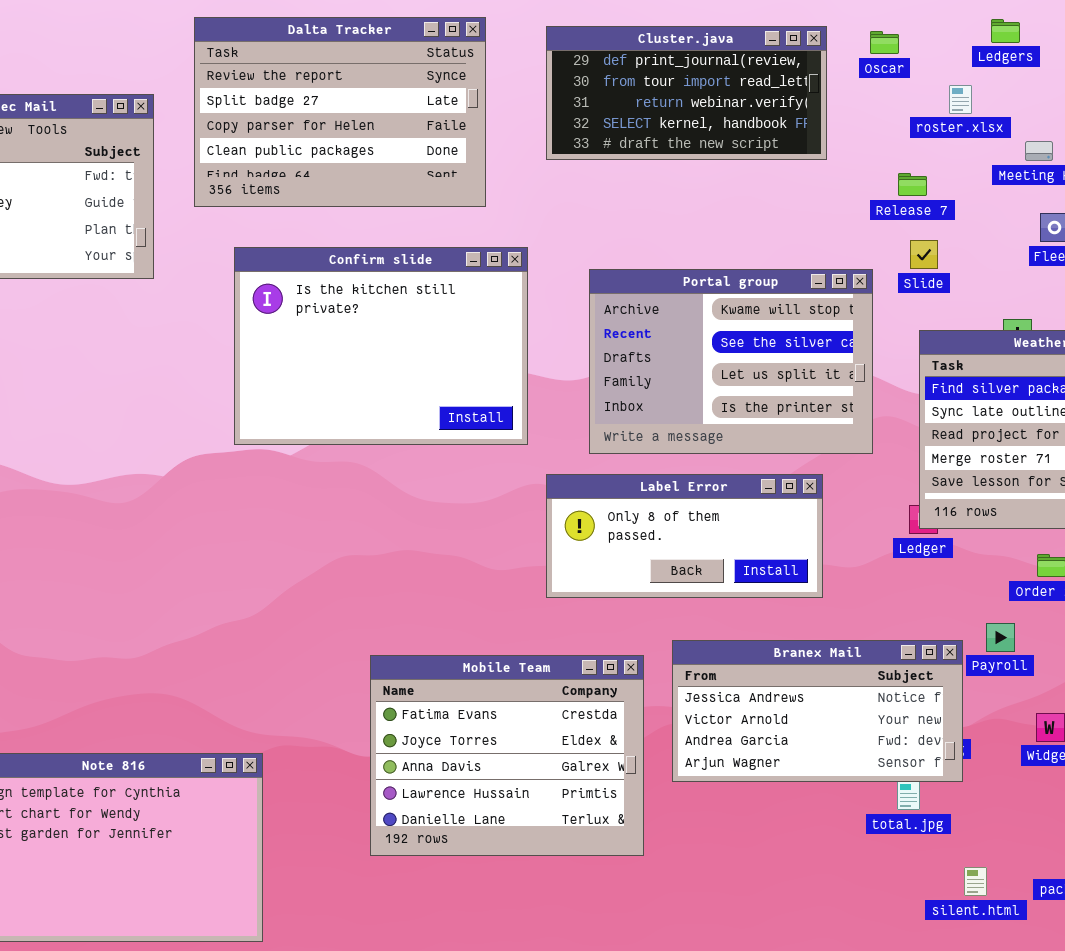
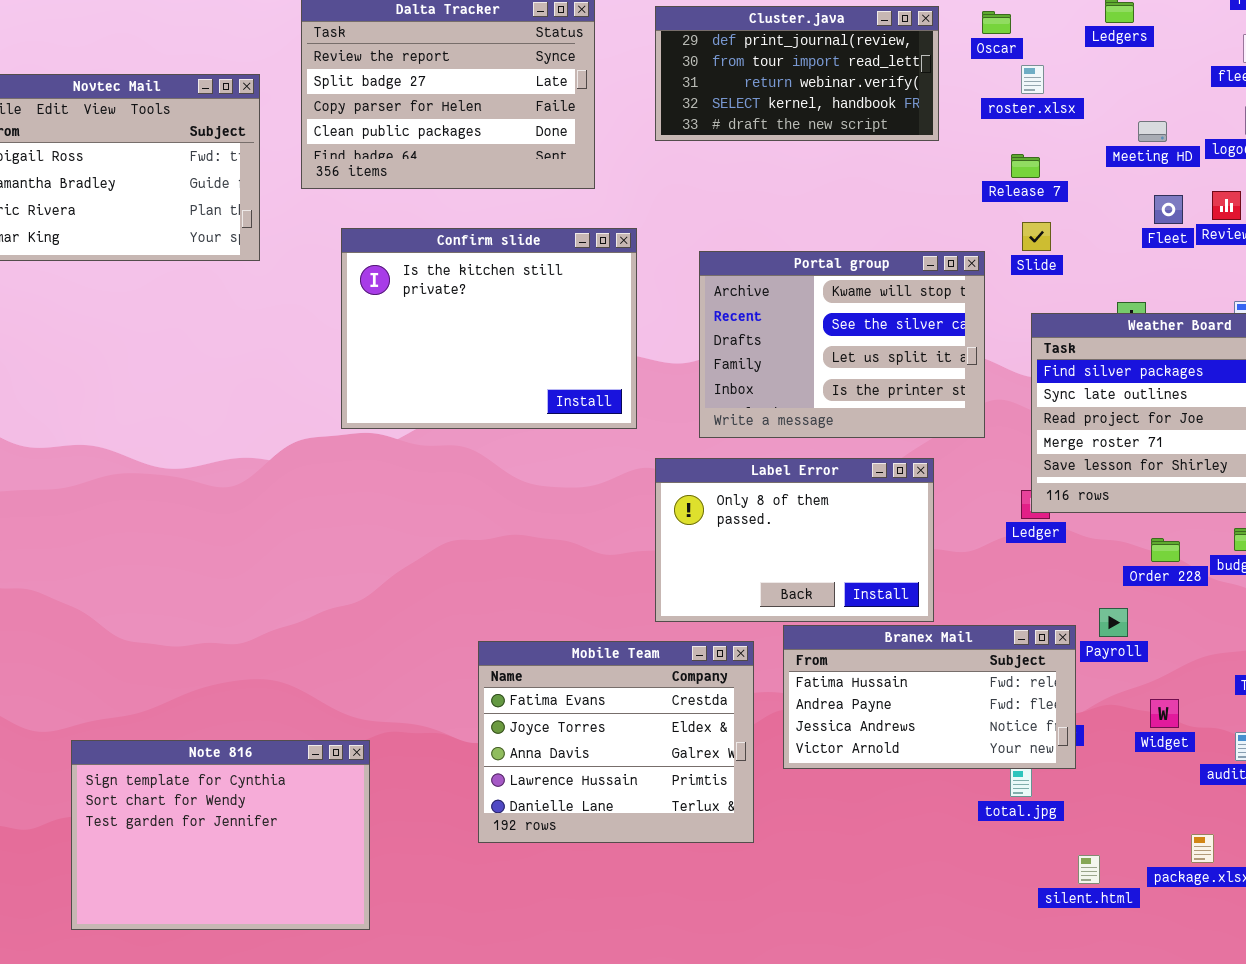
roster.xlsx: [949,85,972,114] -> [1021,65,1044,94], moved
Label Error: [546,474,823,598] -> [655,458,934,622], resized
Branex Mail: [672,640,963,782] -> [783,625,1076,769], scrolled up 2 rows

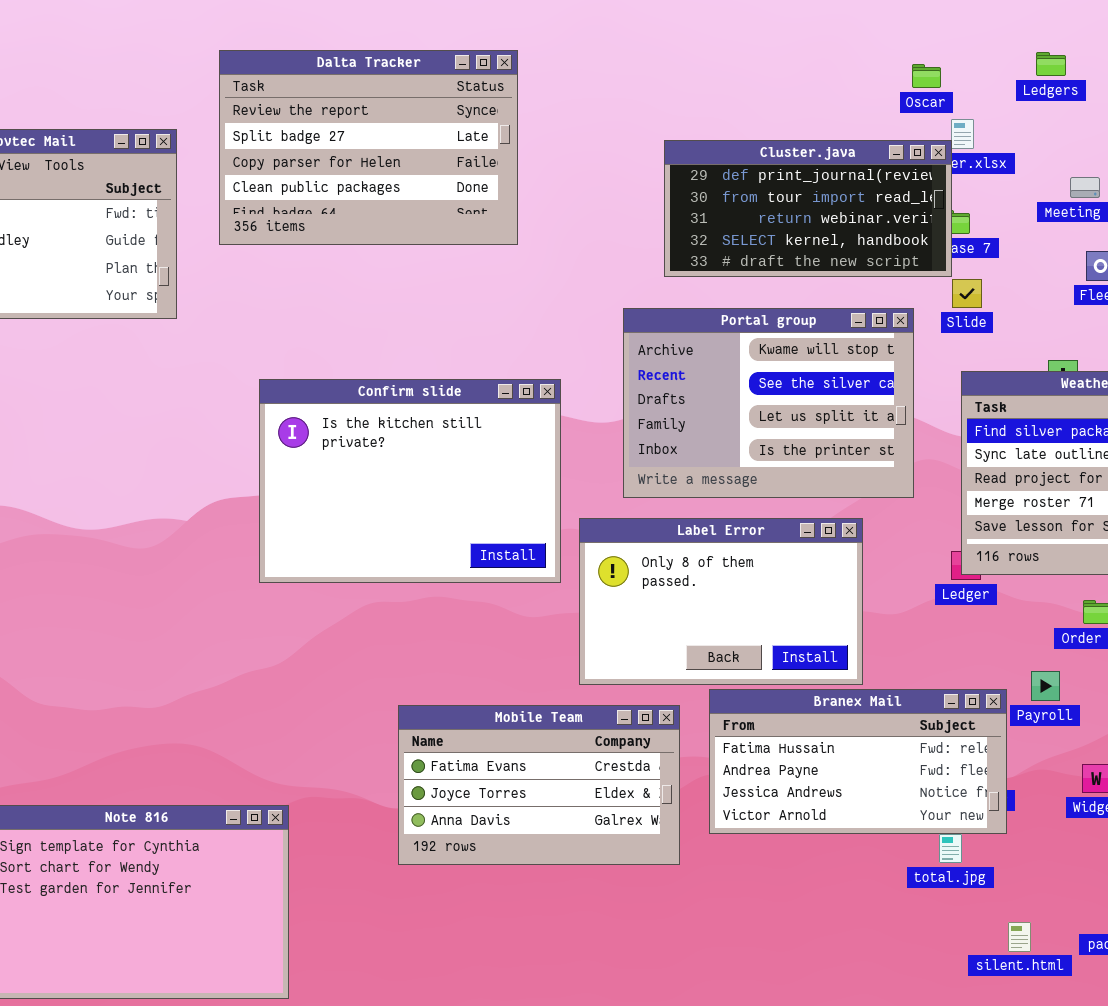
Cluster.java: [655,6,939,141] -> [664,140,952,277], moved
Confirm slide: [341,228,637,429] -> [259,379,561,583], moved
Mobile Team: [478,641,754,843] -> [398,705,680,865], resized

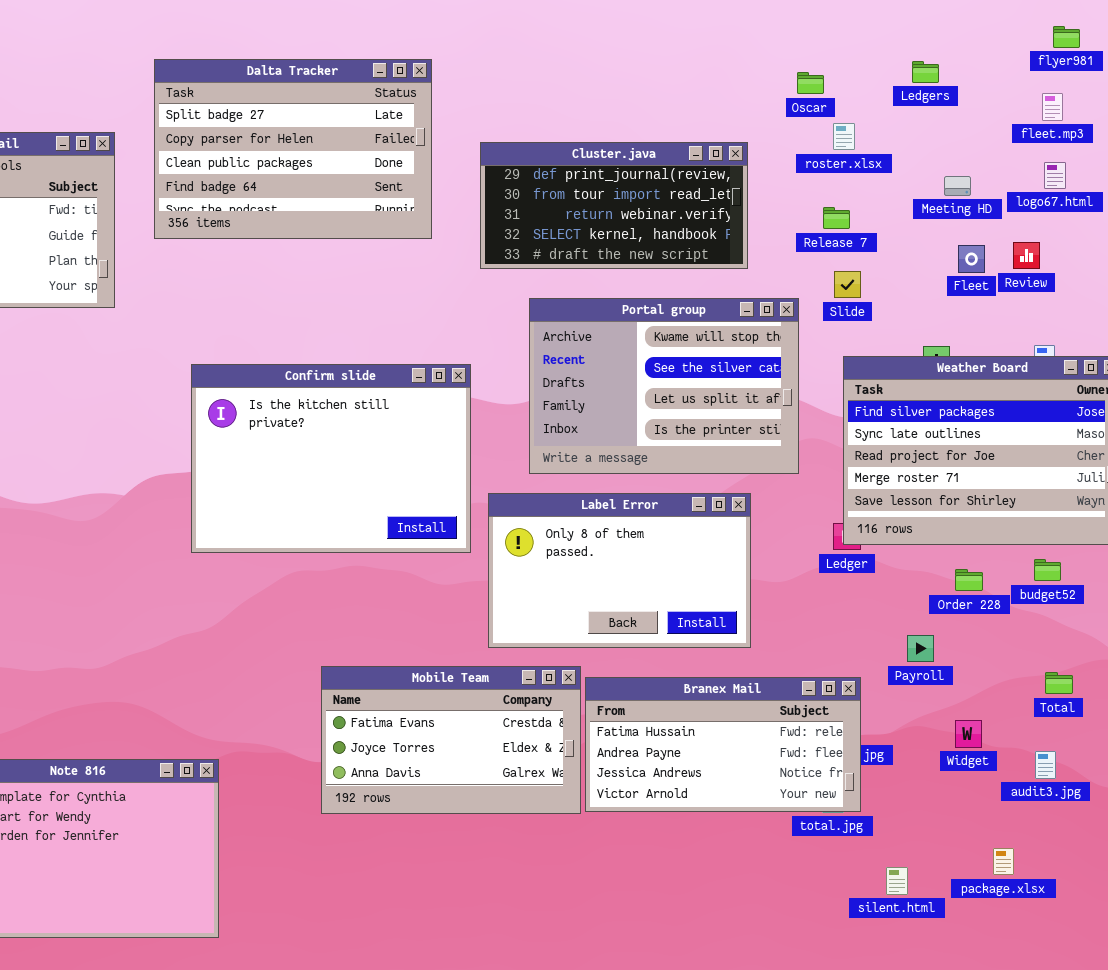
Dalta Tracker: [219,50,518,245] -> [154,59,432,239], scrolled down 1 row
Cluster.java: [664,140,952,277] -> [480,142,748,269], moved
Branex Mail: [709,689,1007,834] -> [585,677,861,812], moved

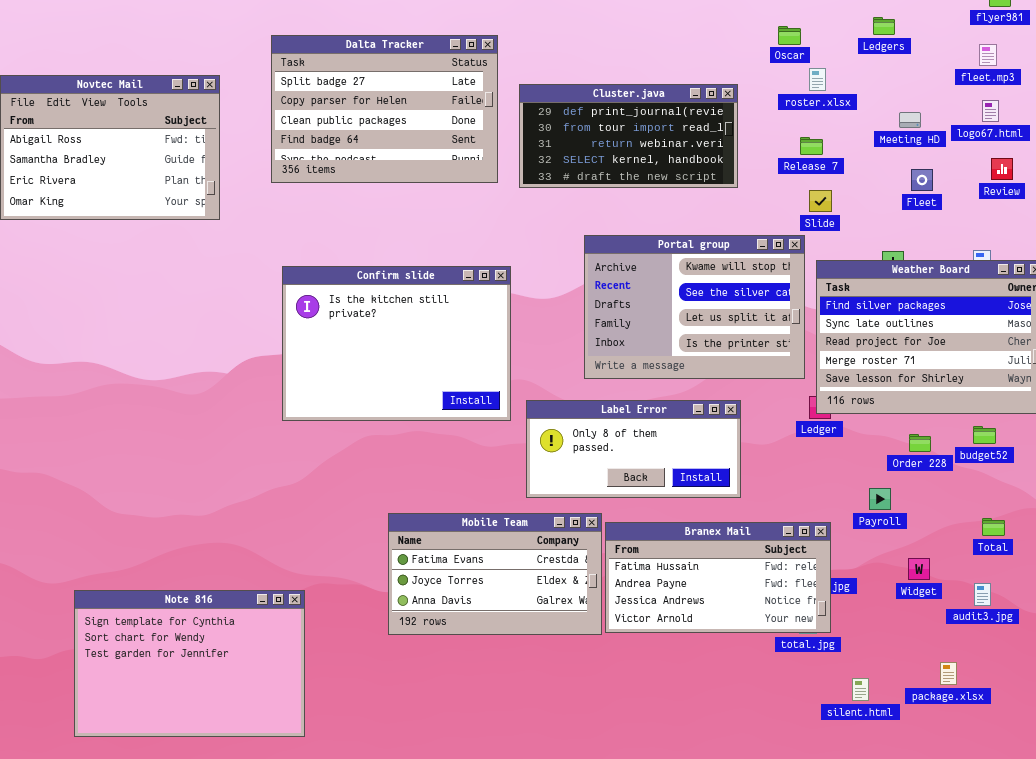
Dalta Tracker: [154,59,432,239] -> [271,35,498,183], moved
Review: [1013,242,1040,269] -> [991,158,1013,180], moved
Portal group: [529,298,799,474] -> [584,235,805,379], moved
Label Error: [488,493,751,648] -> [526,400,741,498], resized

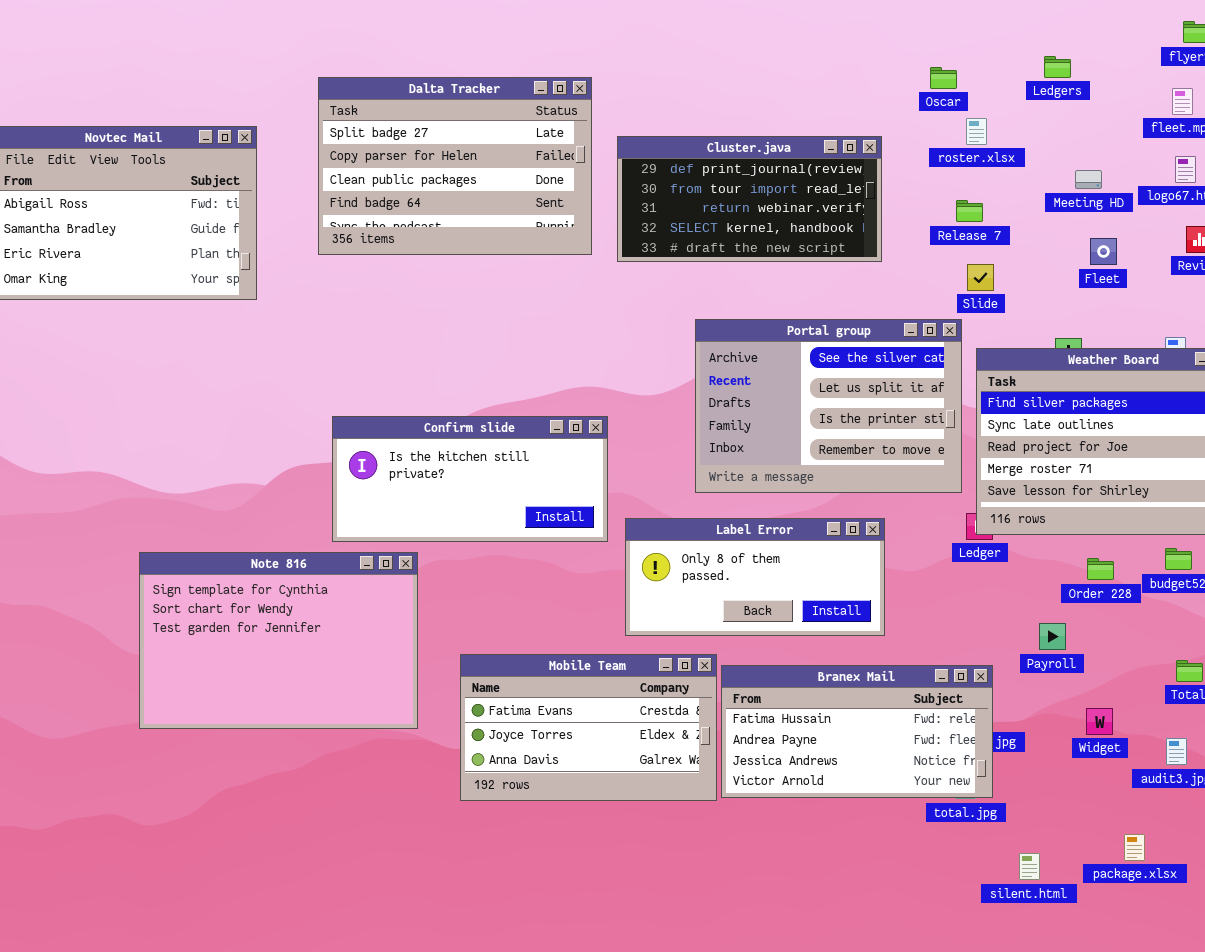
Portal group: [584,235,805,379] -> [695,319,962,493], scrolled down 1 row
Confirm slide: [282,266,511,421] -> [332,416,608,542], resized
Note 816: [74,590,305,737] -> [139,552,418,729], moved

